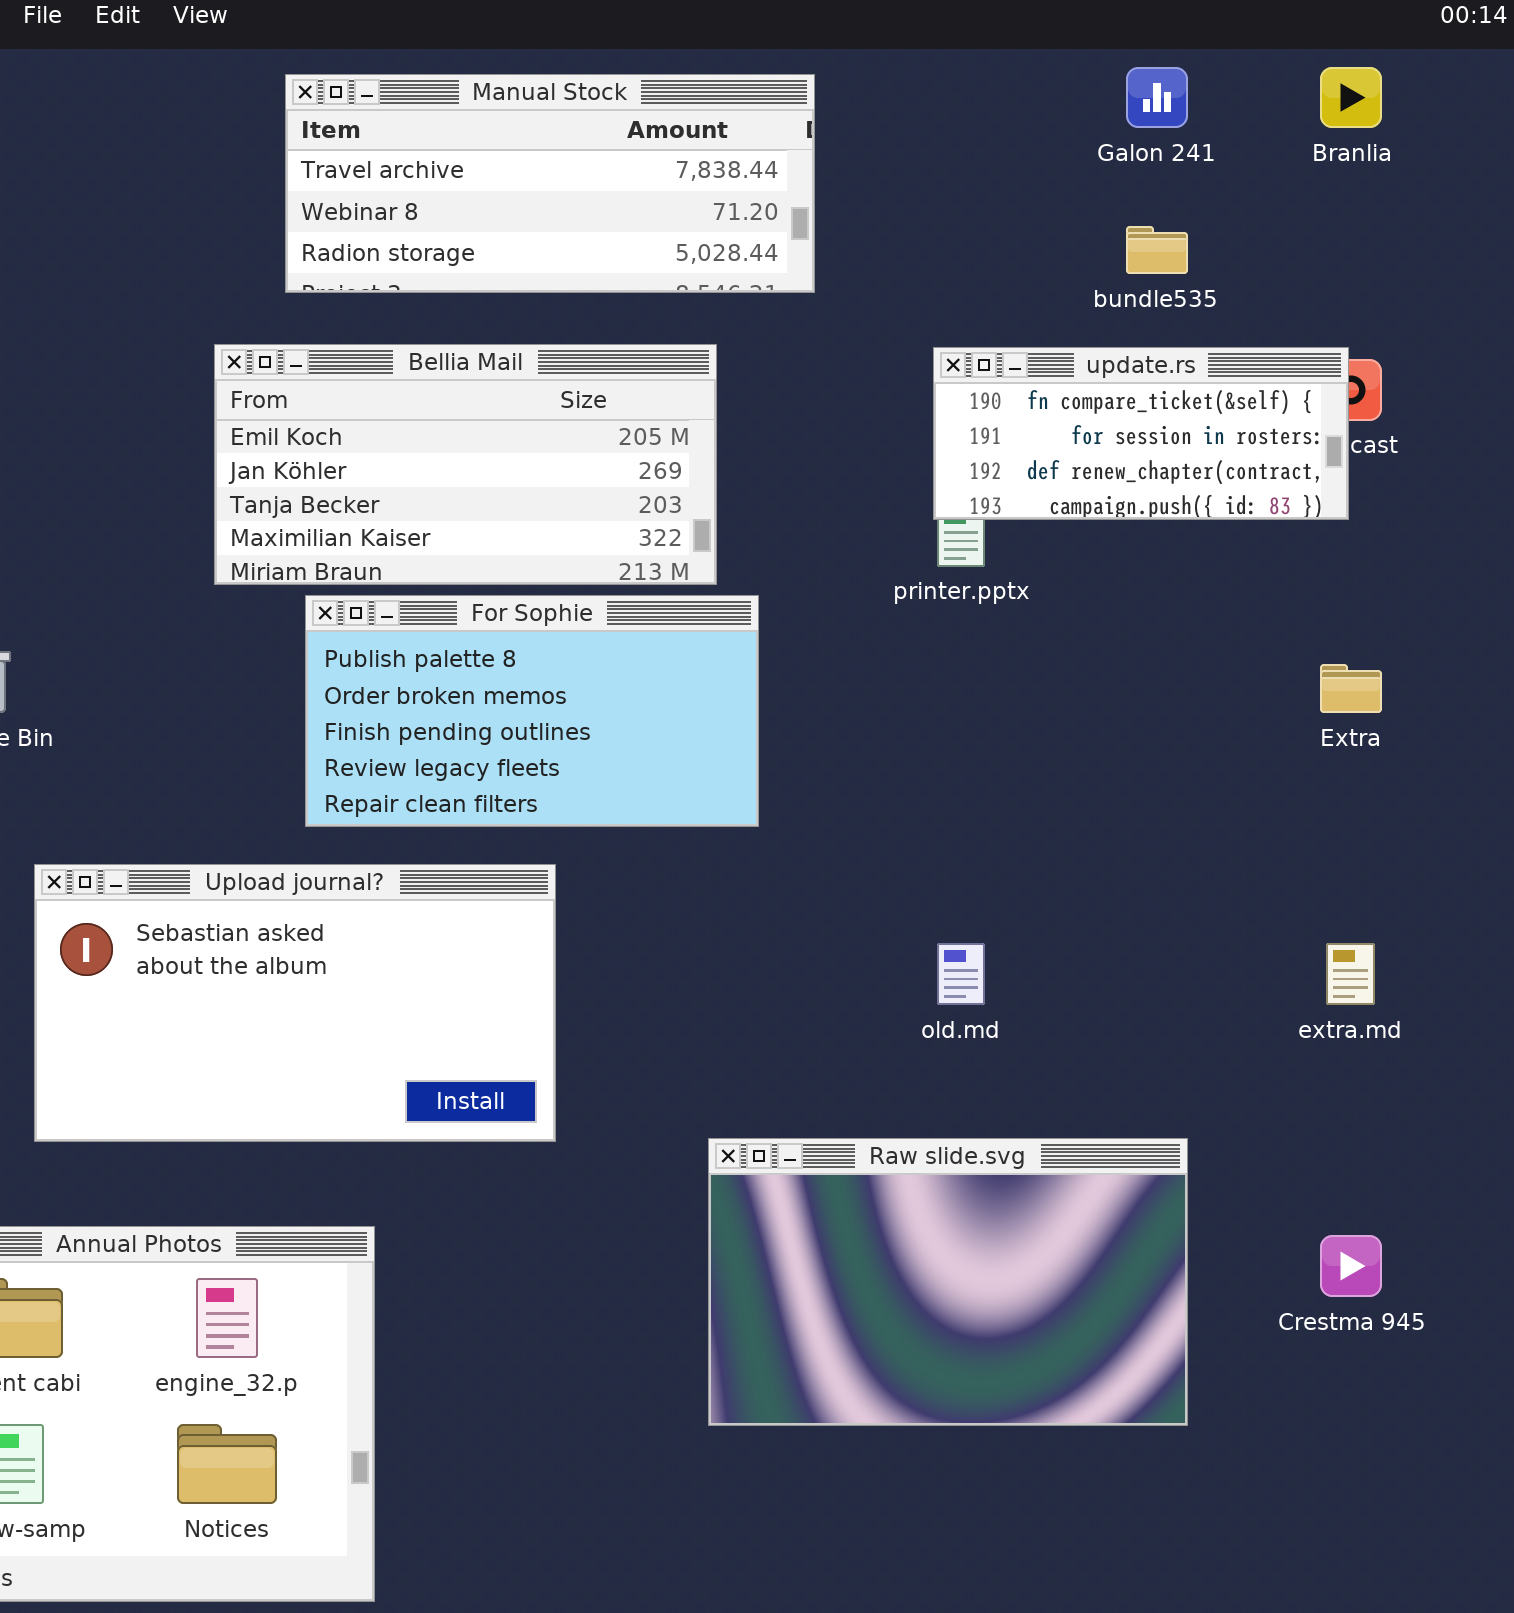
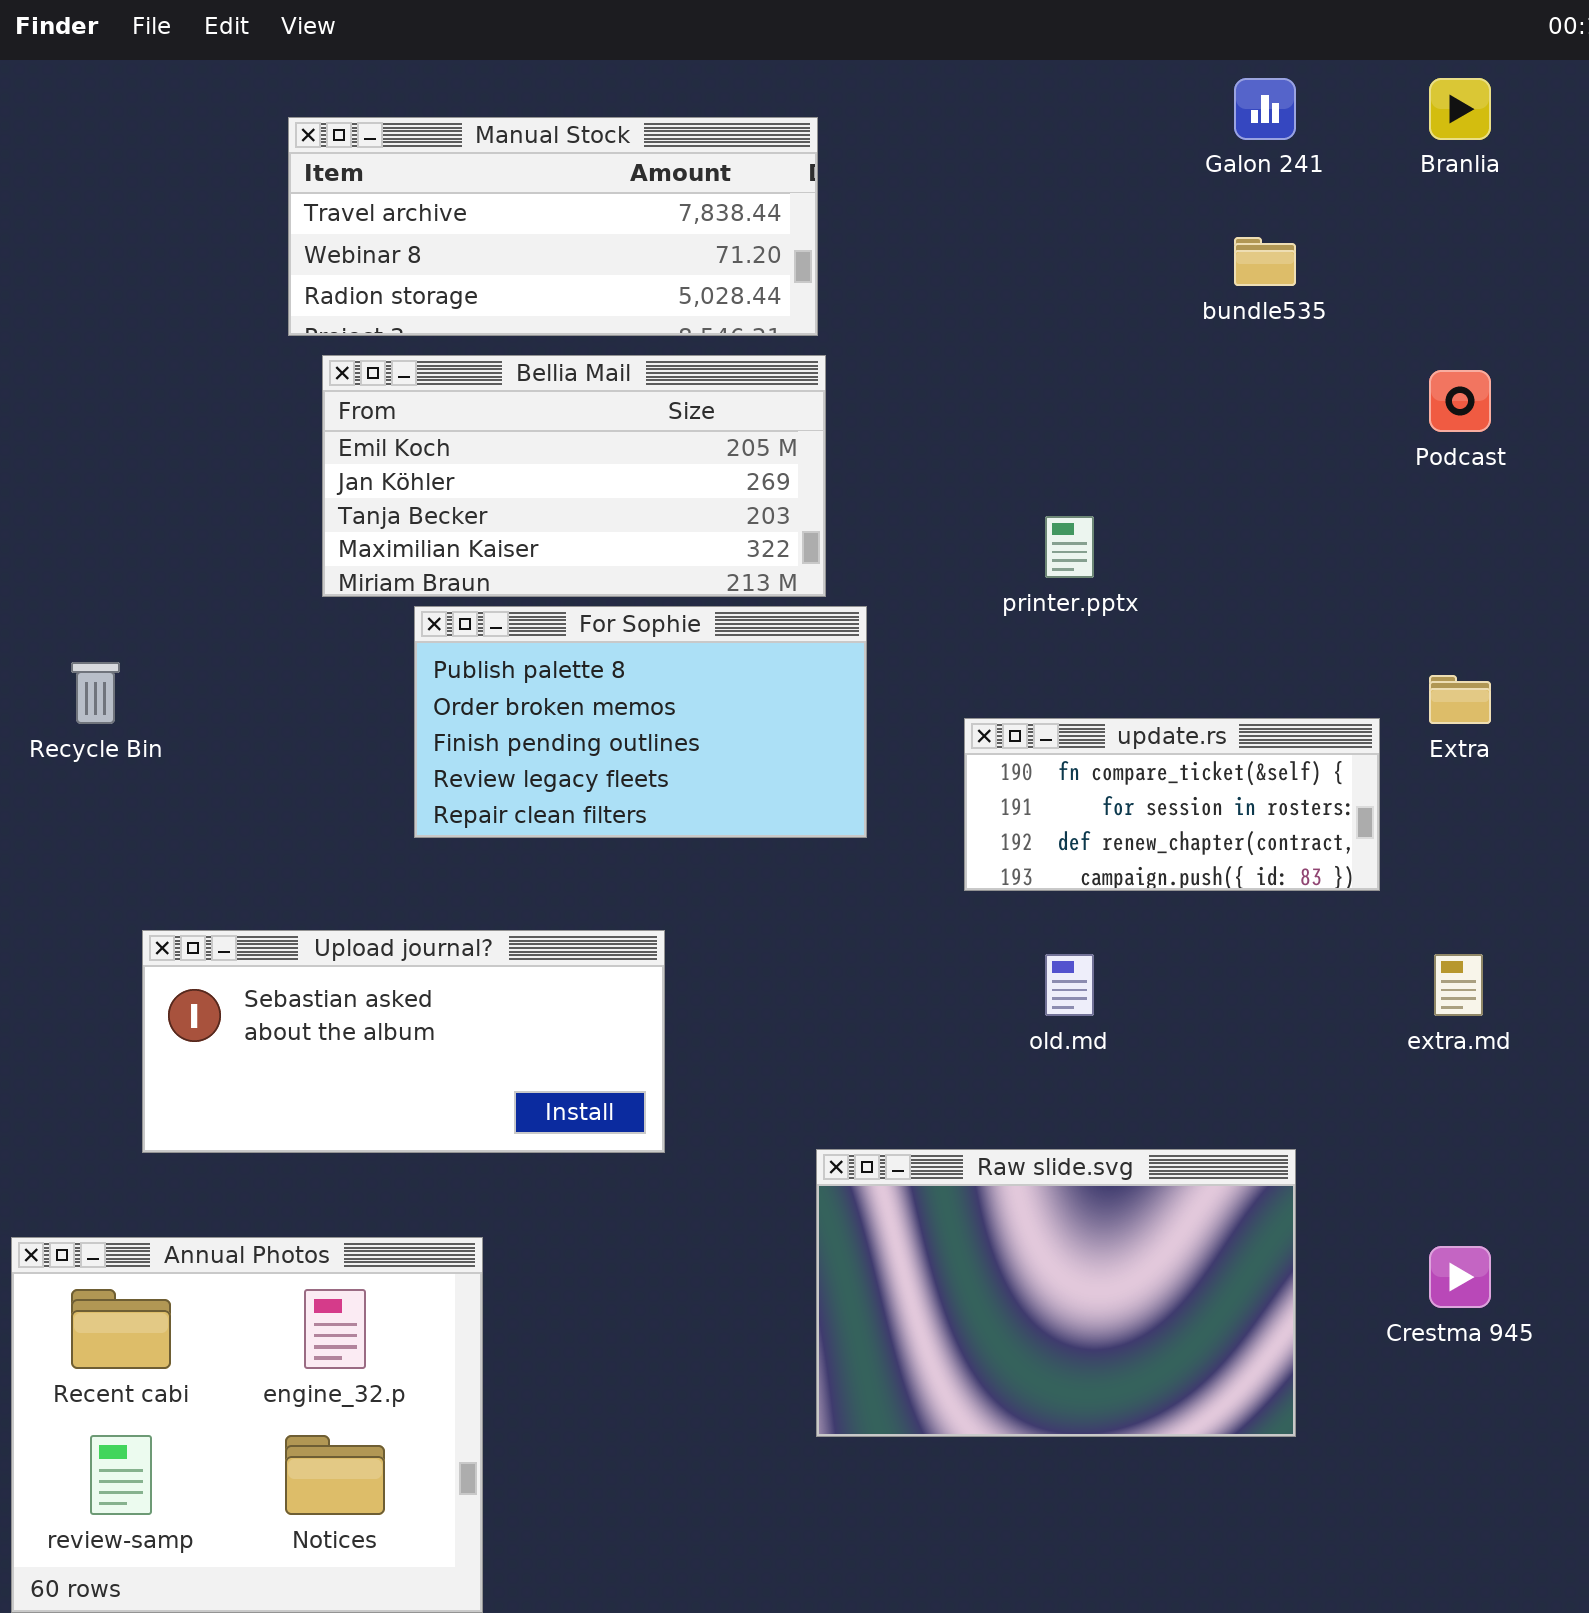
Manual Stock: [285,74,815,293] -> [288,117,818,336], moved
update.rs: [933,347,1349,520] -> [964,718,1380,891], moved
Upload journal?: [34,864,556,1142] -> [142,930,665,1153], resized

